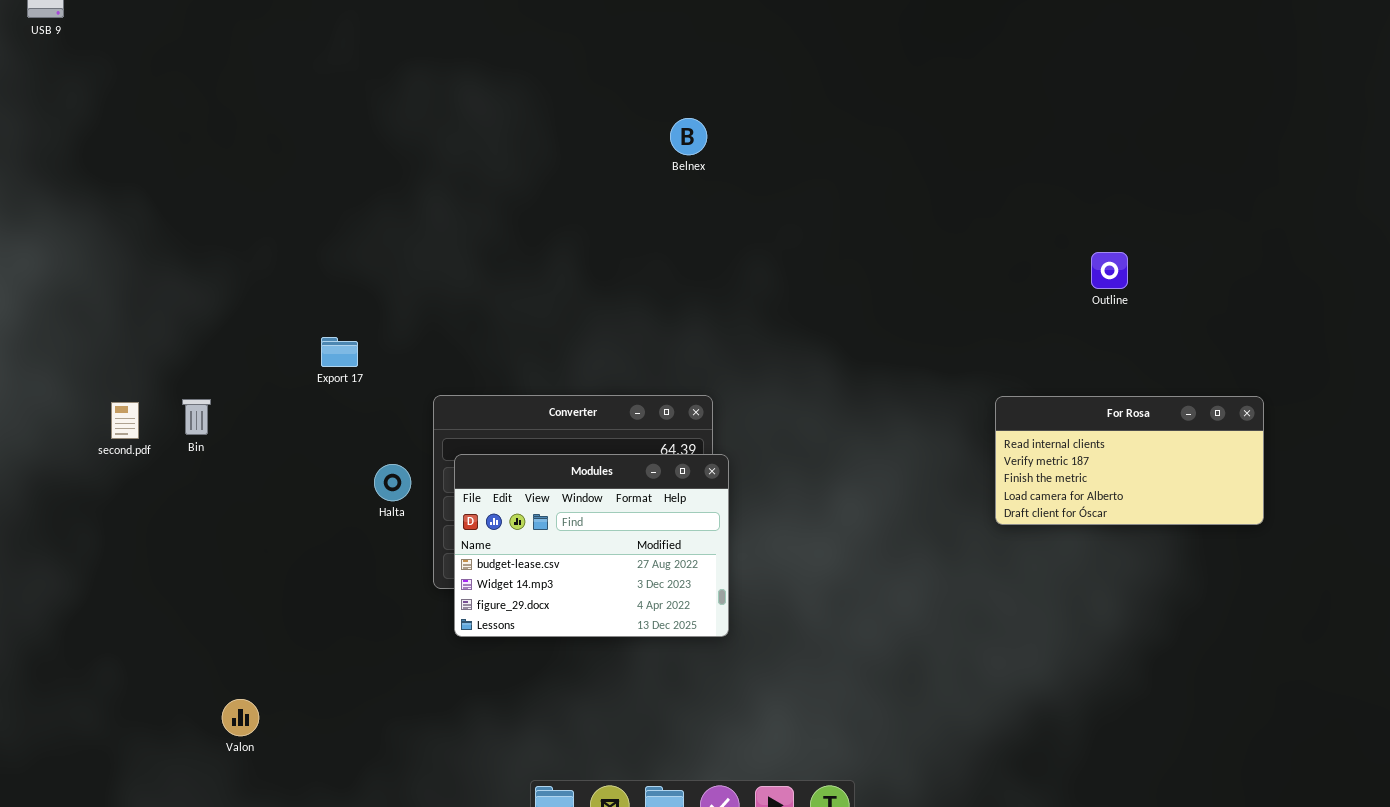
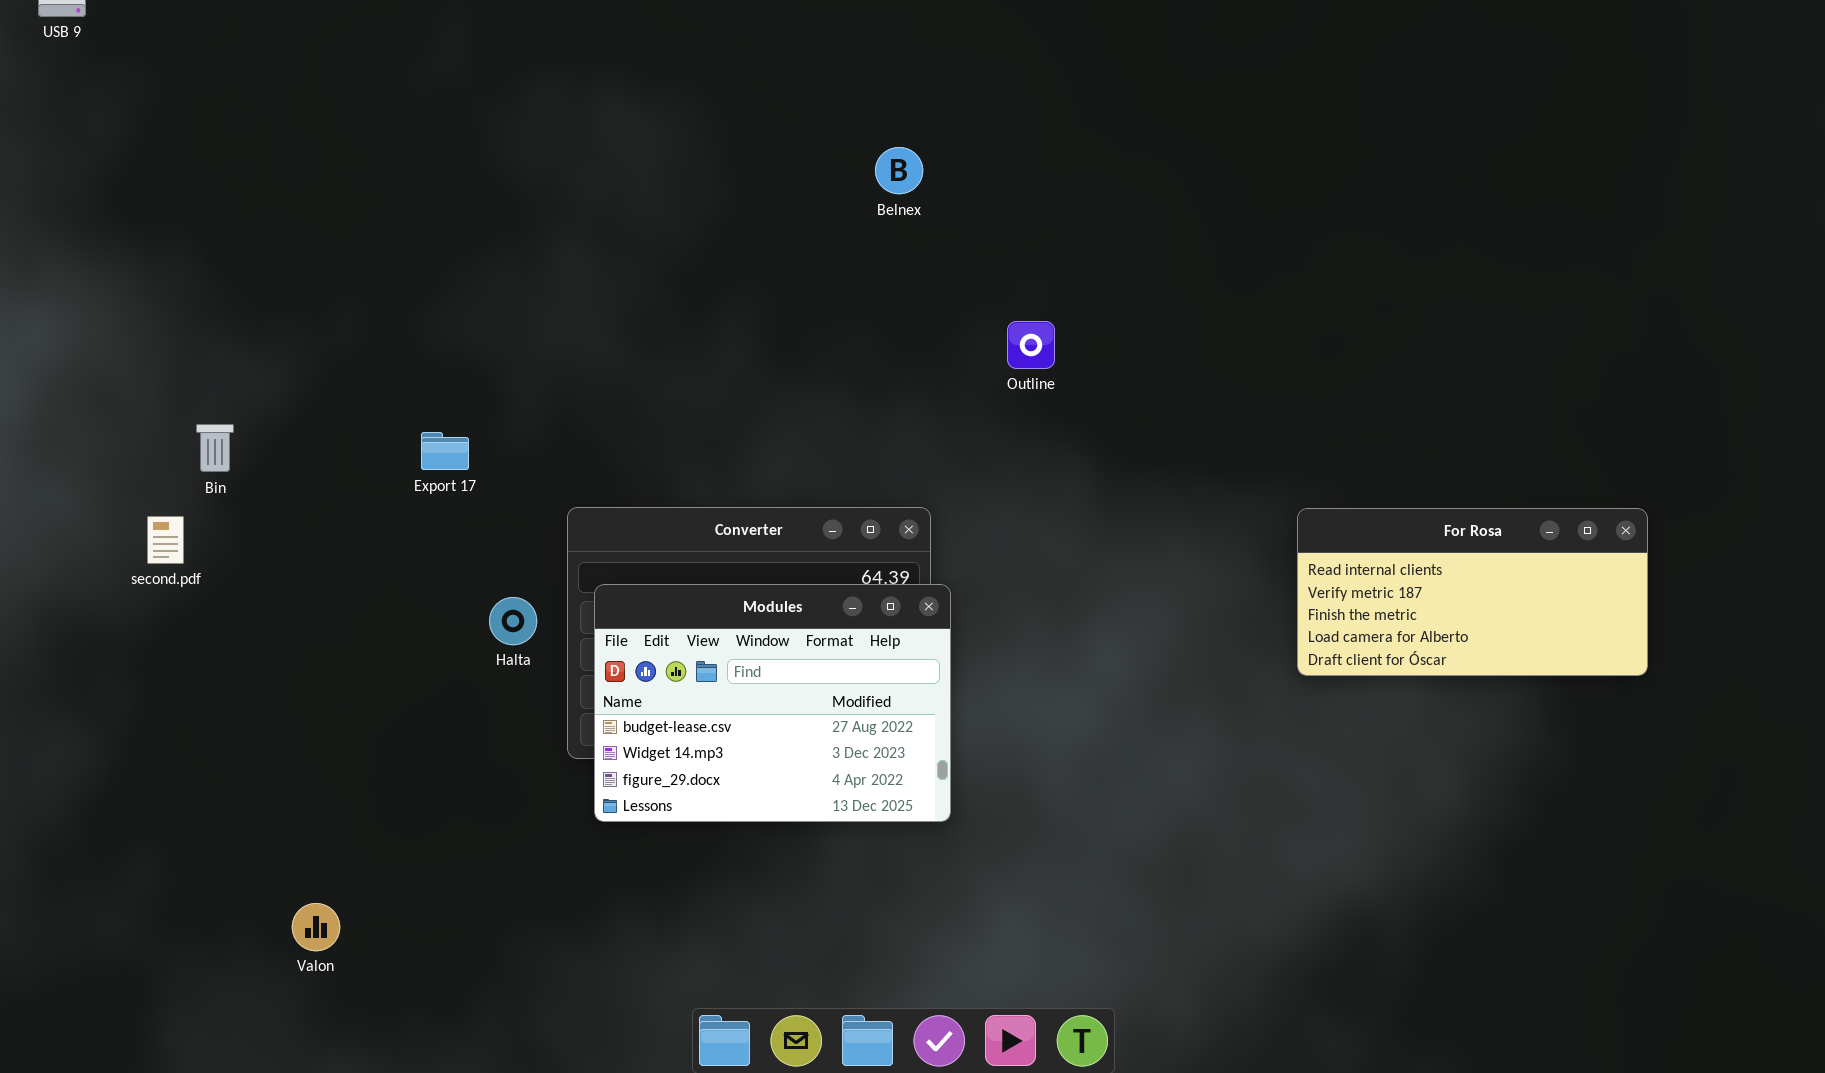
Outline: [1091,252,1128,289] -> [1007,321,1055,369], moved
Bin: [182,399,211,435] -> [196,424,234,472], moved

